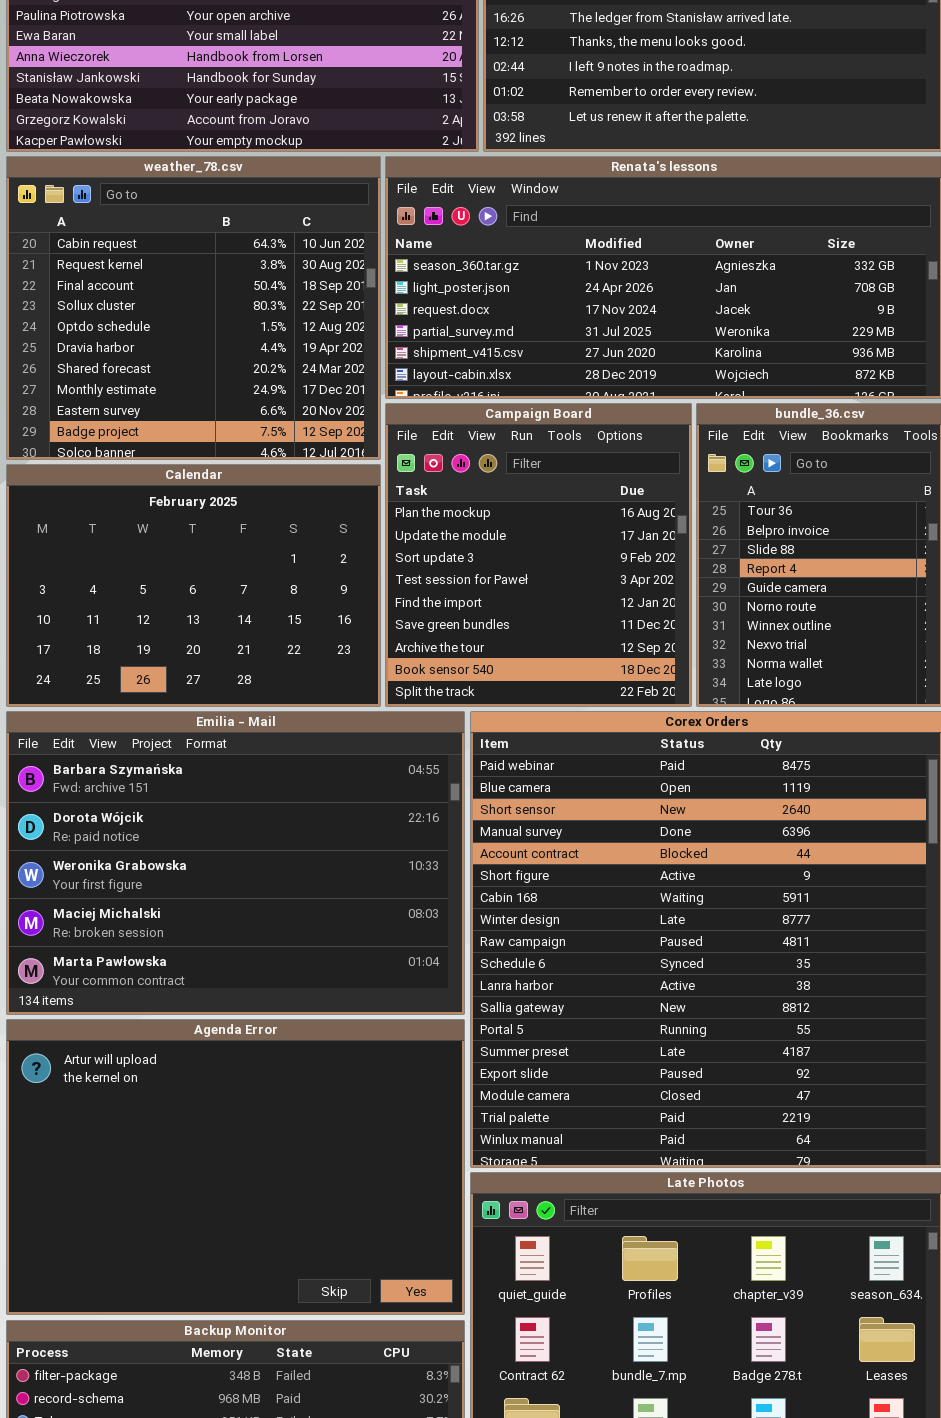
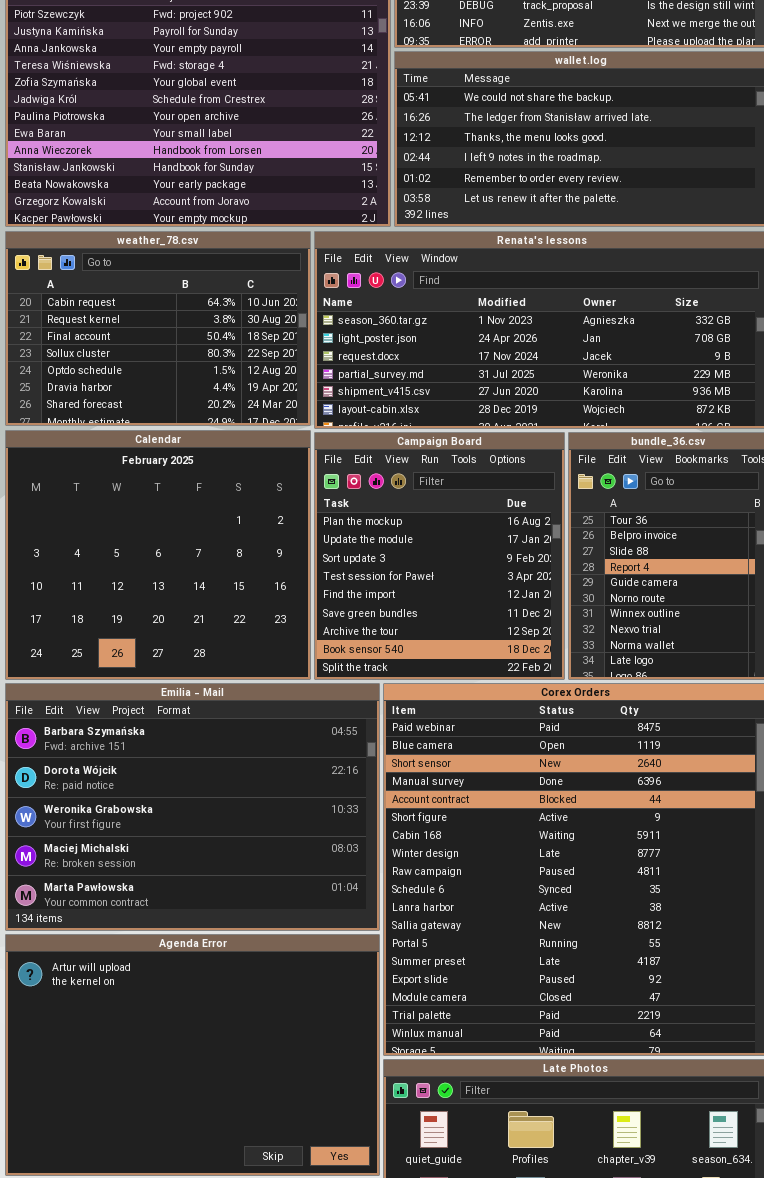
weather_78.csv: [6,156,381,460] -> [5,231,311,426], resized
Calendar: [6,464,381,707] -> [5,430,311,680], resized

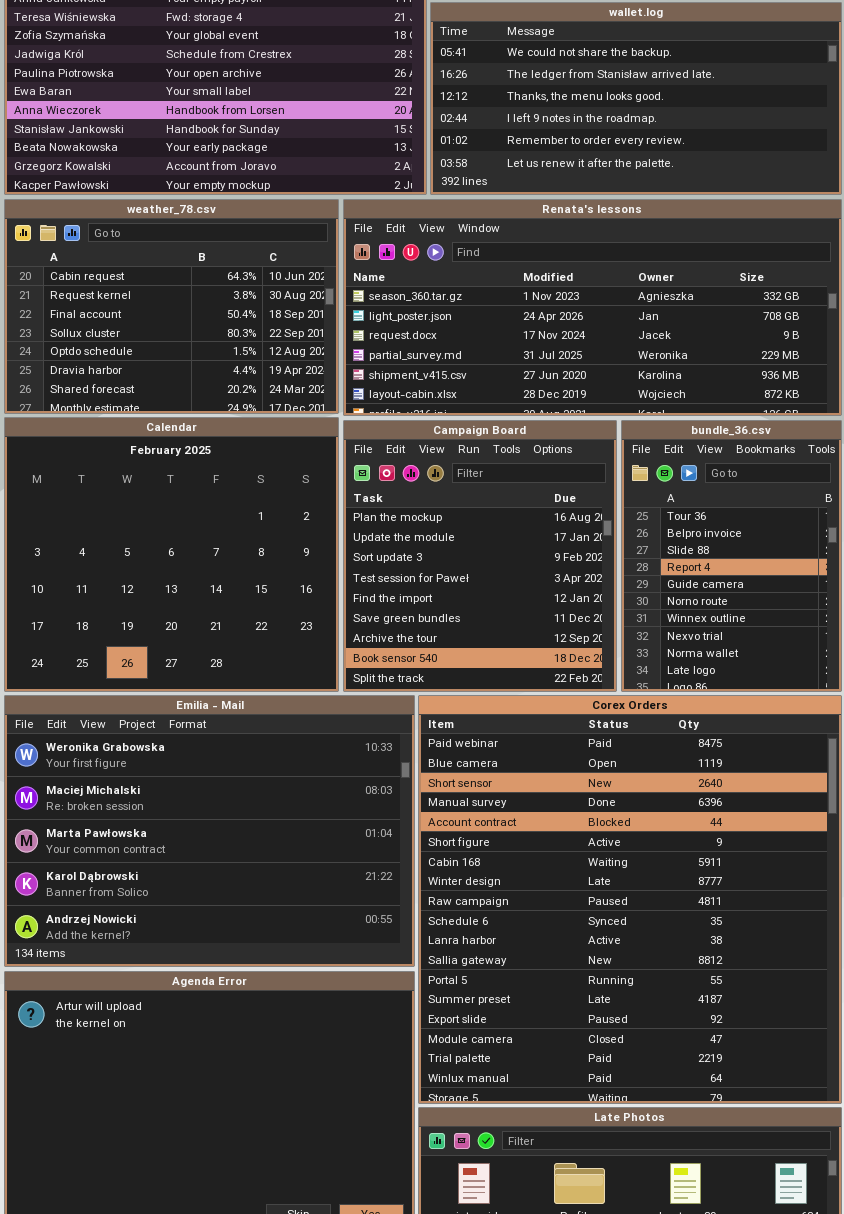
Emilia - Mail: [5,683,380,931] -> [4,695,415,967], scrolled down 2 rows

